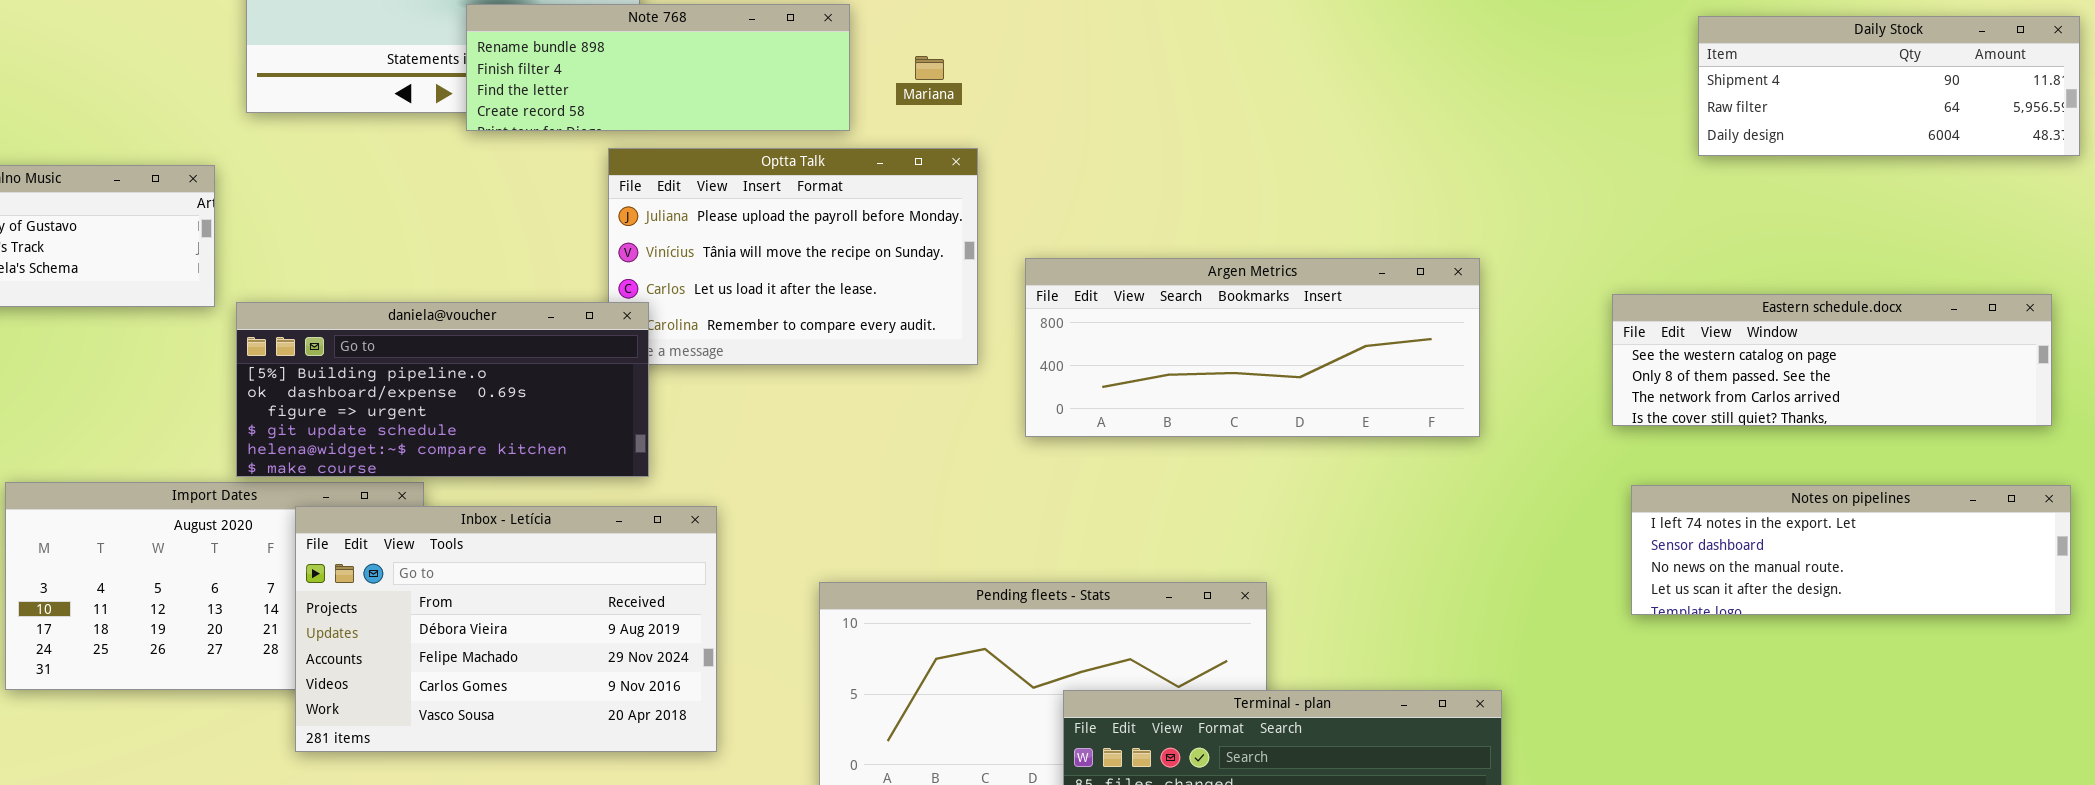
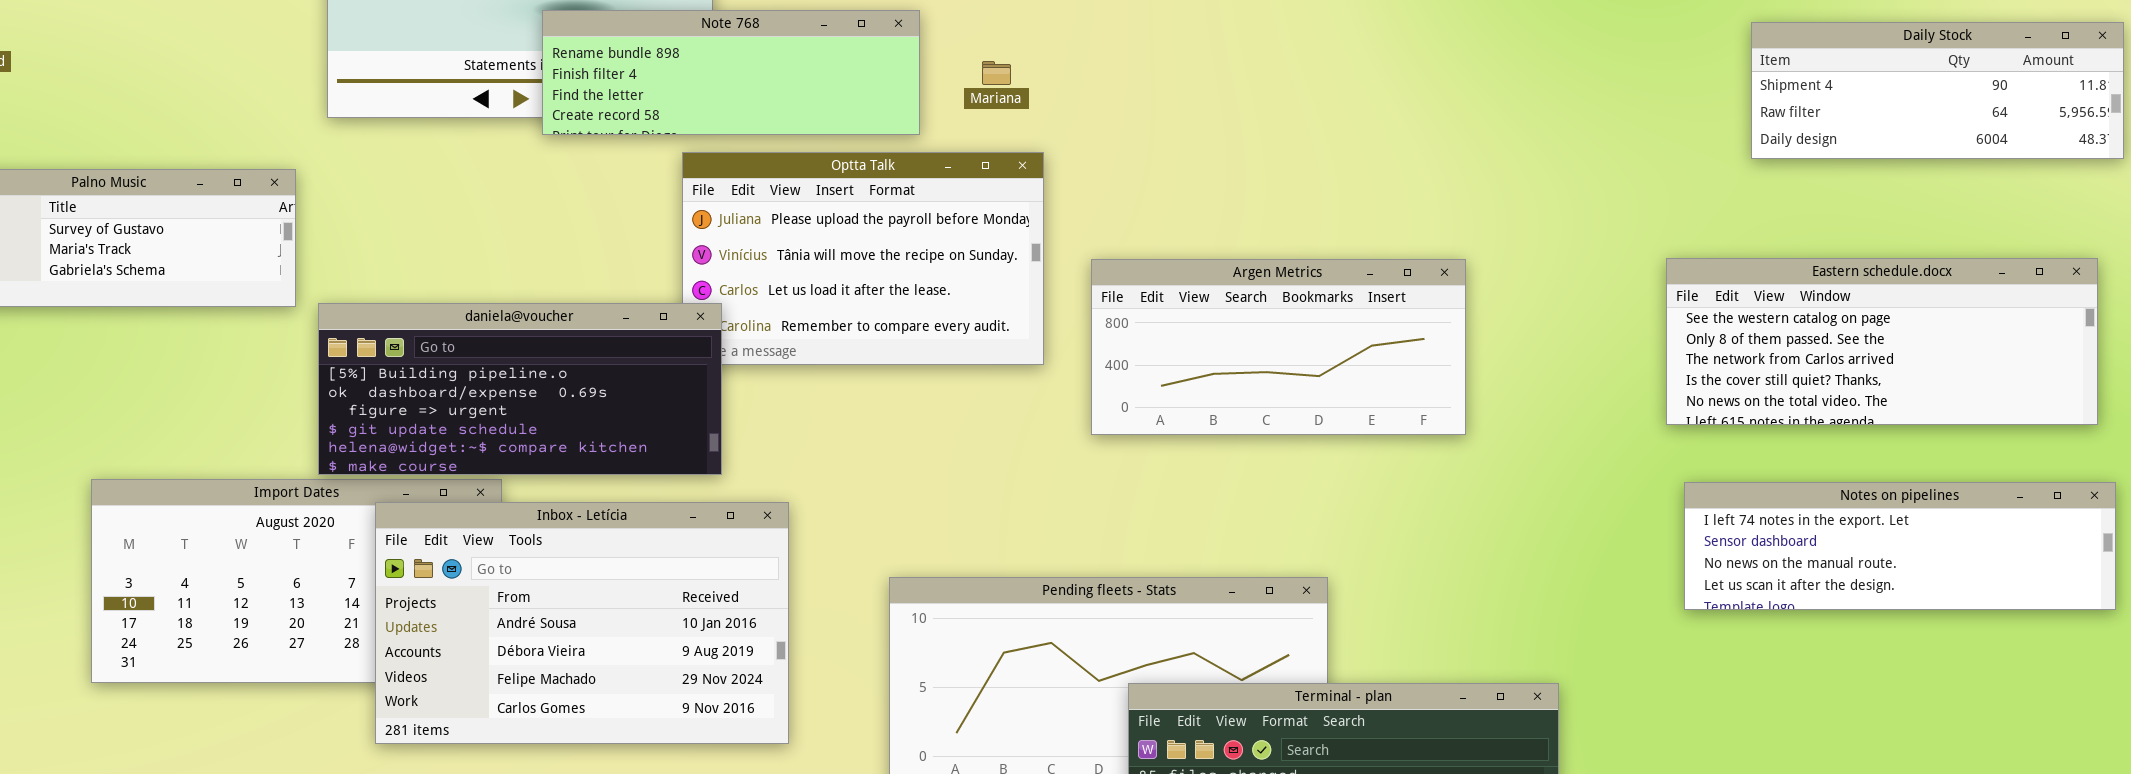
Argen Metrics: [1025,258,1480,437] -> [1091,259,1466,435], resized
Eastern schedule.docx: [1612,294,2052,426] -> [1666,258,2098,425], resized
Inbox - Letícia: [295,506,717,752] -> [375,502,789,744], scrolled up 1 row

